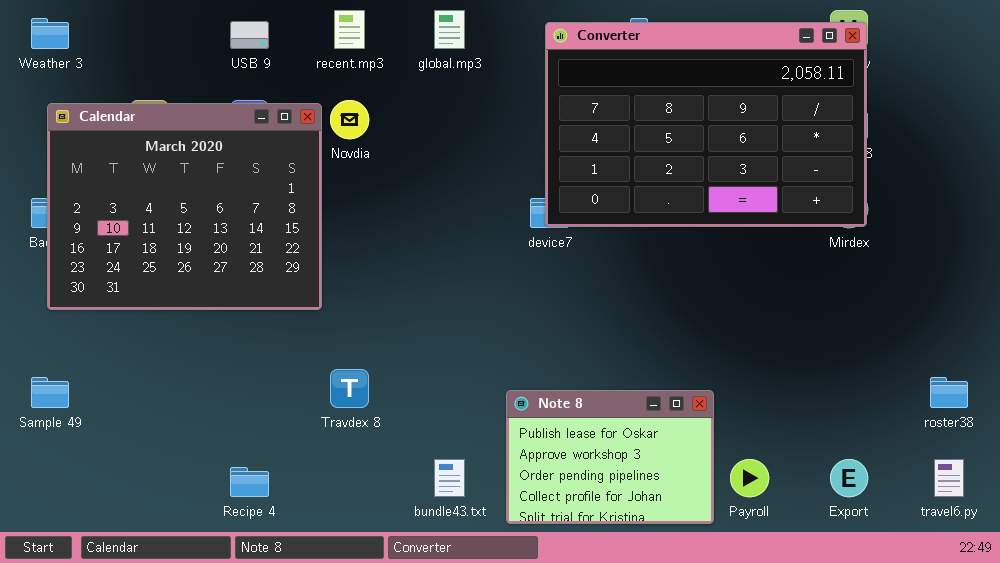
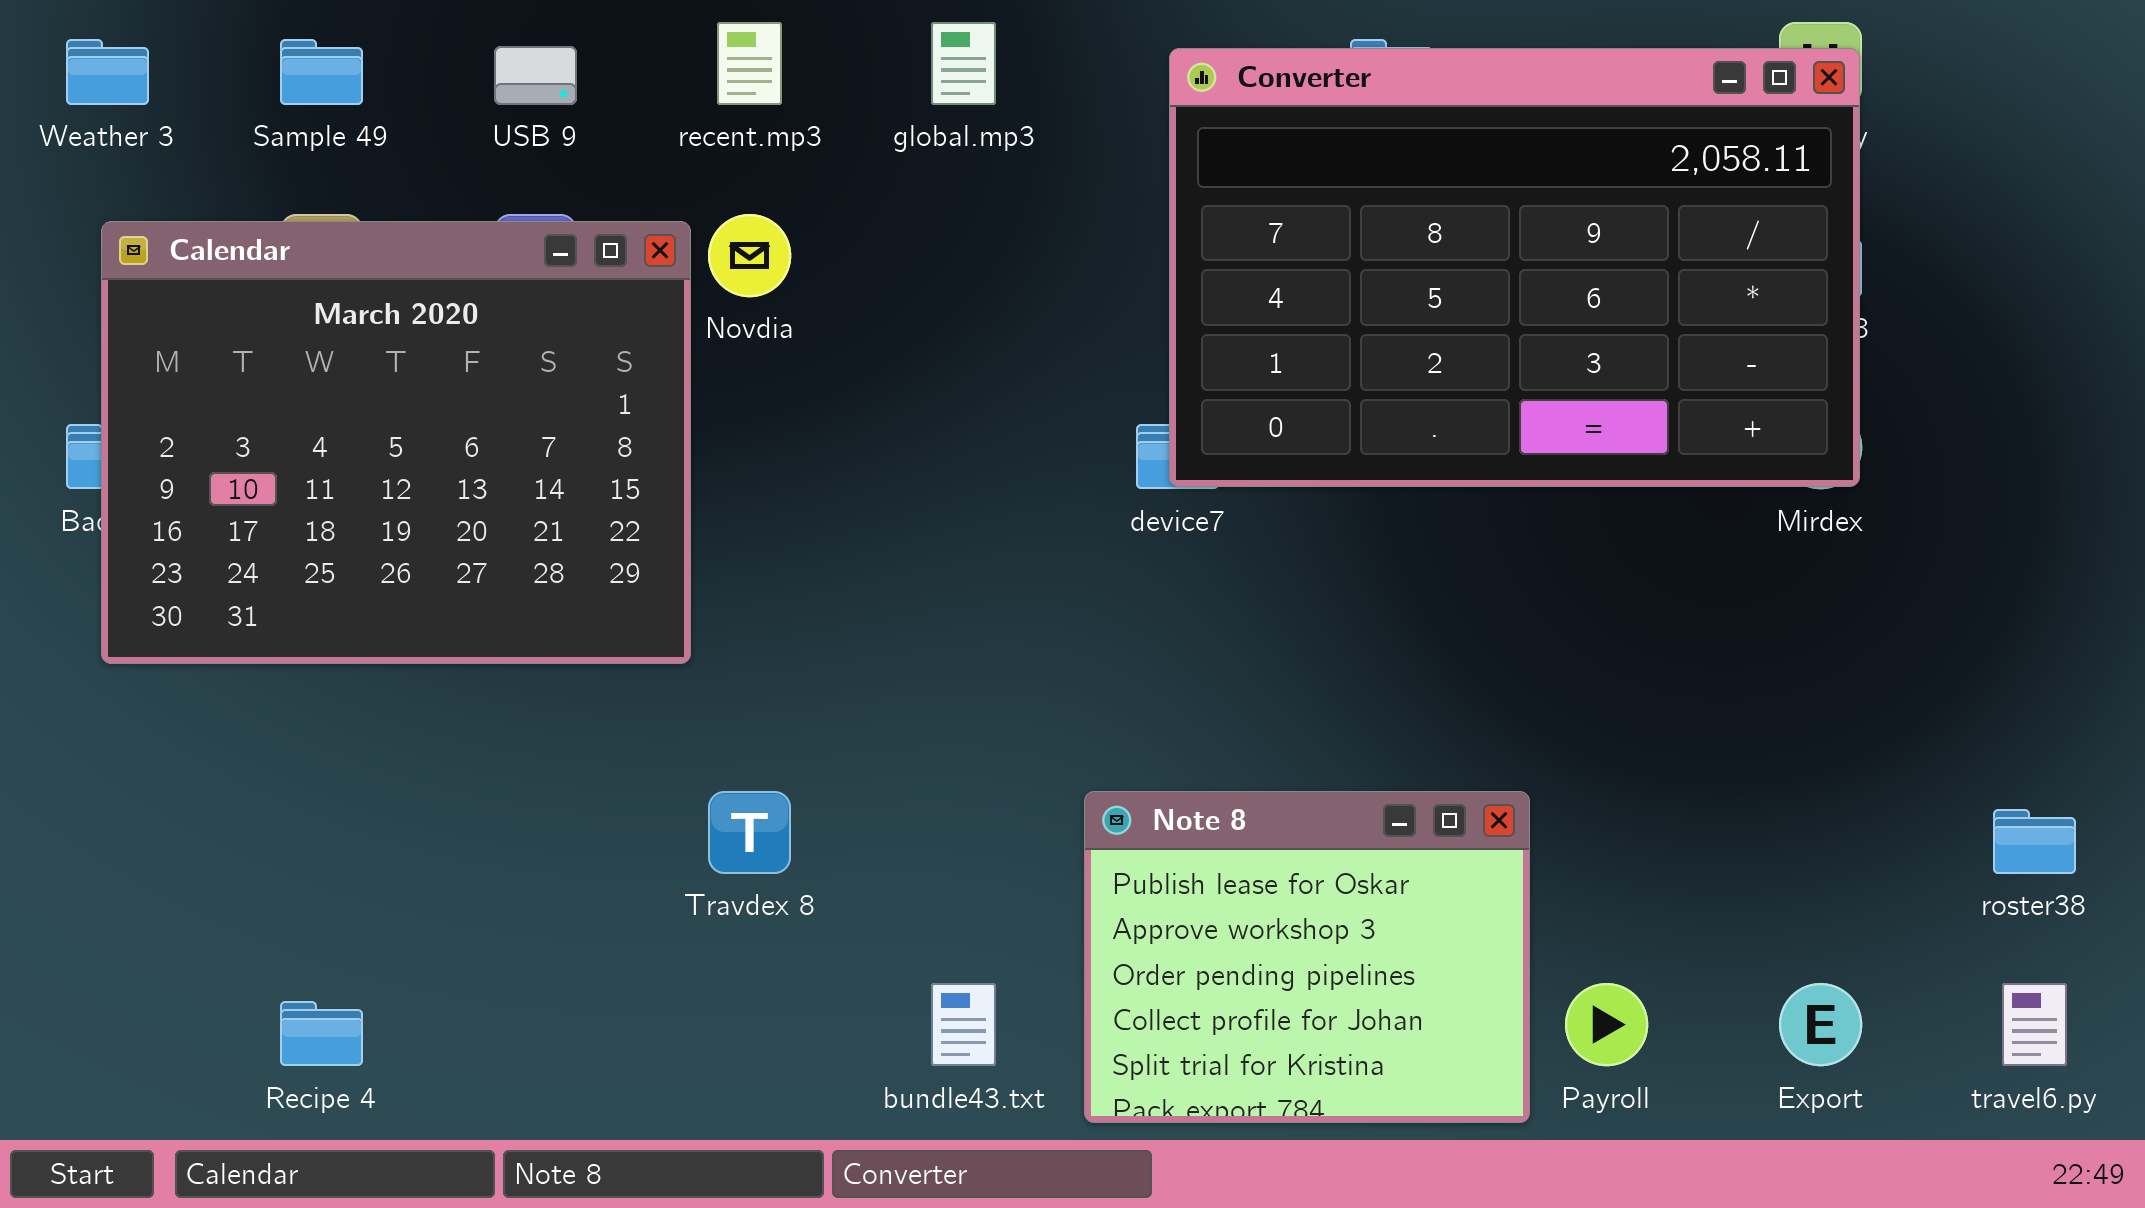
Sample 49: [31,377,69,408] -> [280,39,363,105], moved
Note 8: [506,390,714,524] -> [1084,791,1530,1123], resized
Recipe 4: [230,467,269,497] -> [280,1001,363,1066], moved

